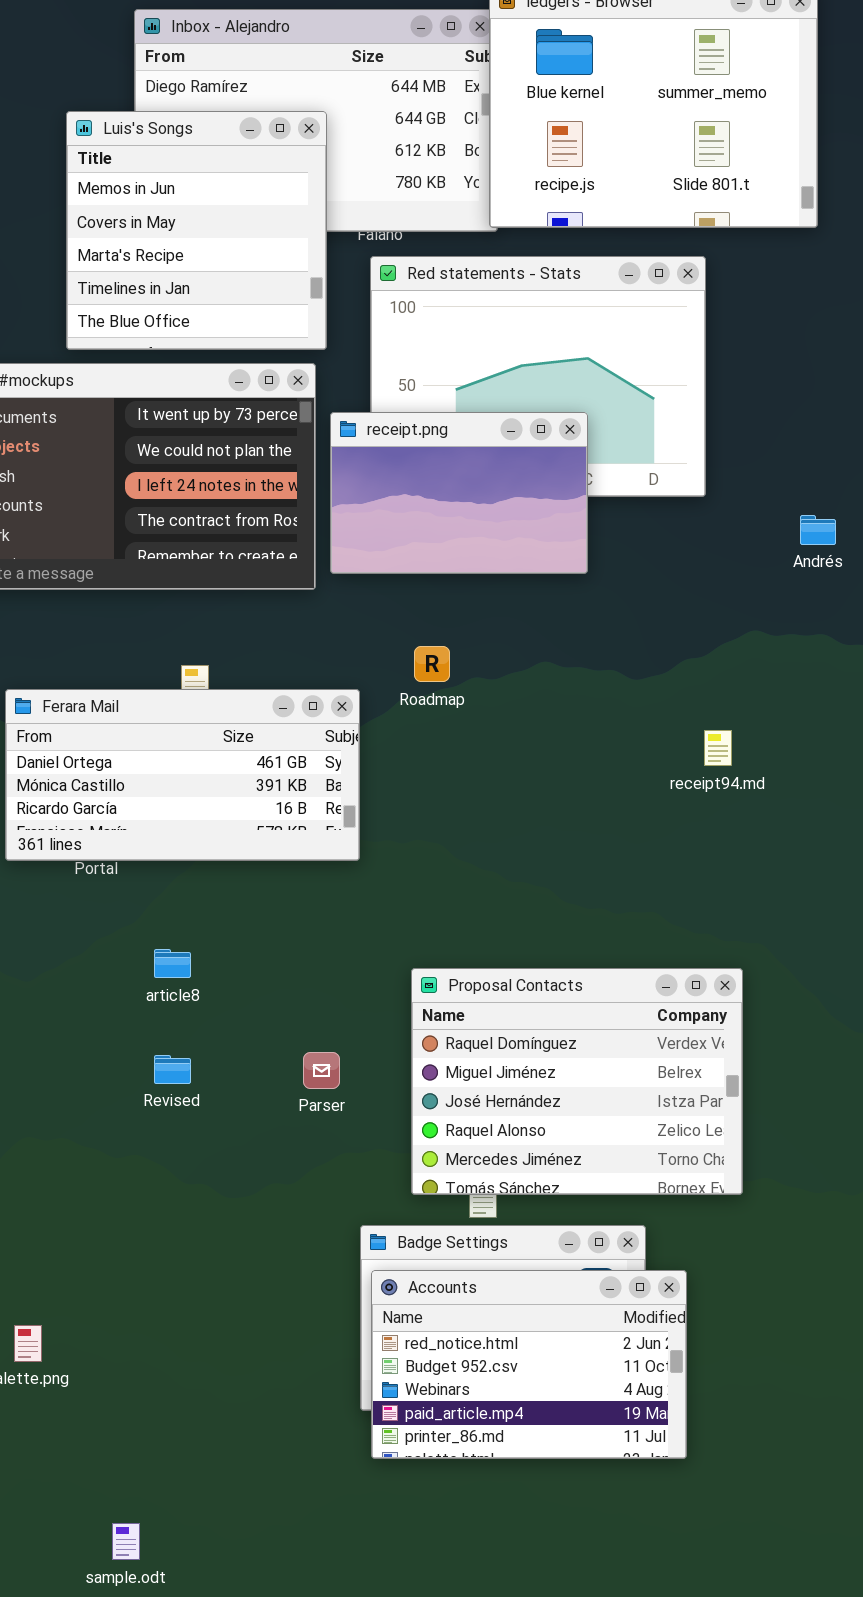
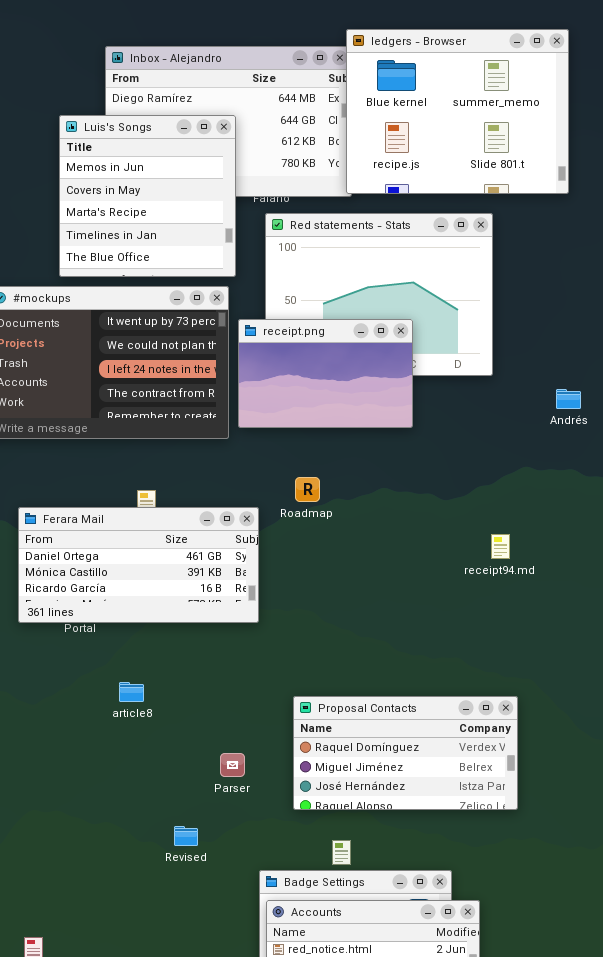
Proposal Contacts: [411,968,743,1195] -> [293,696,518,810], resized
Revised: [154,1055,191,1084] -> [174,826,198,846], moved

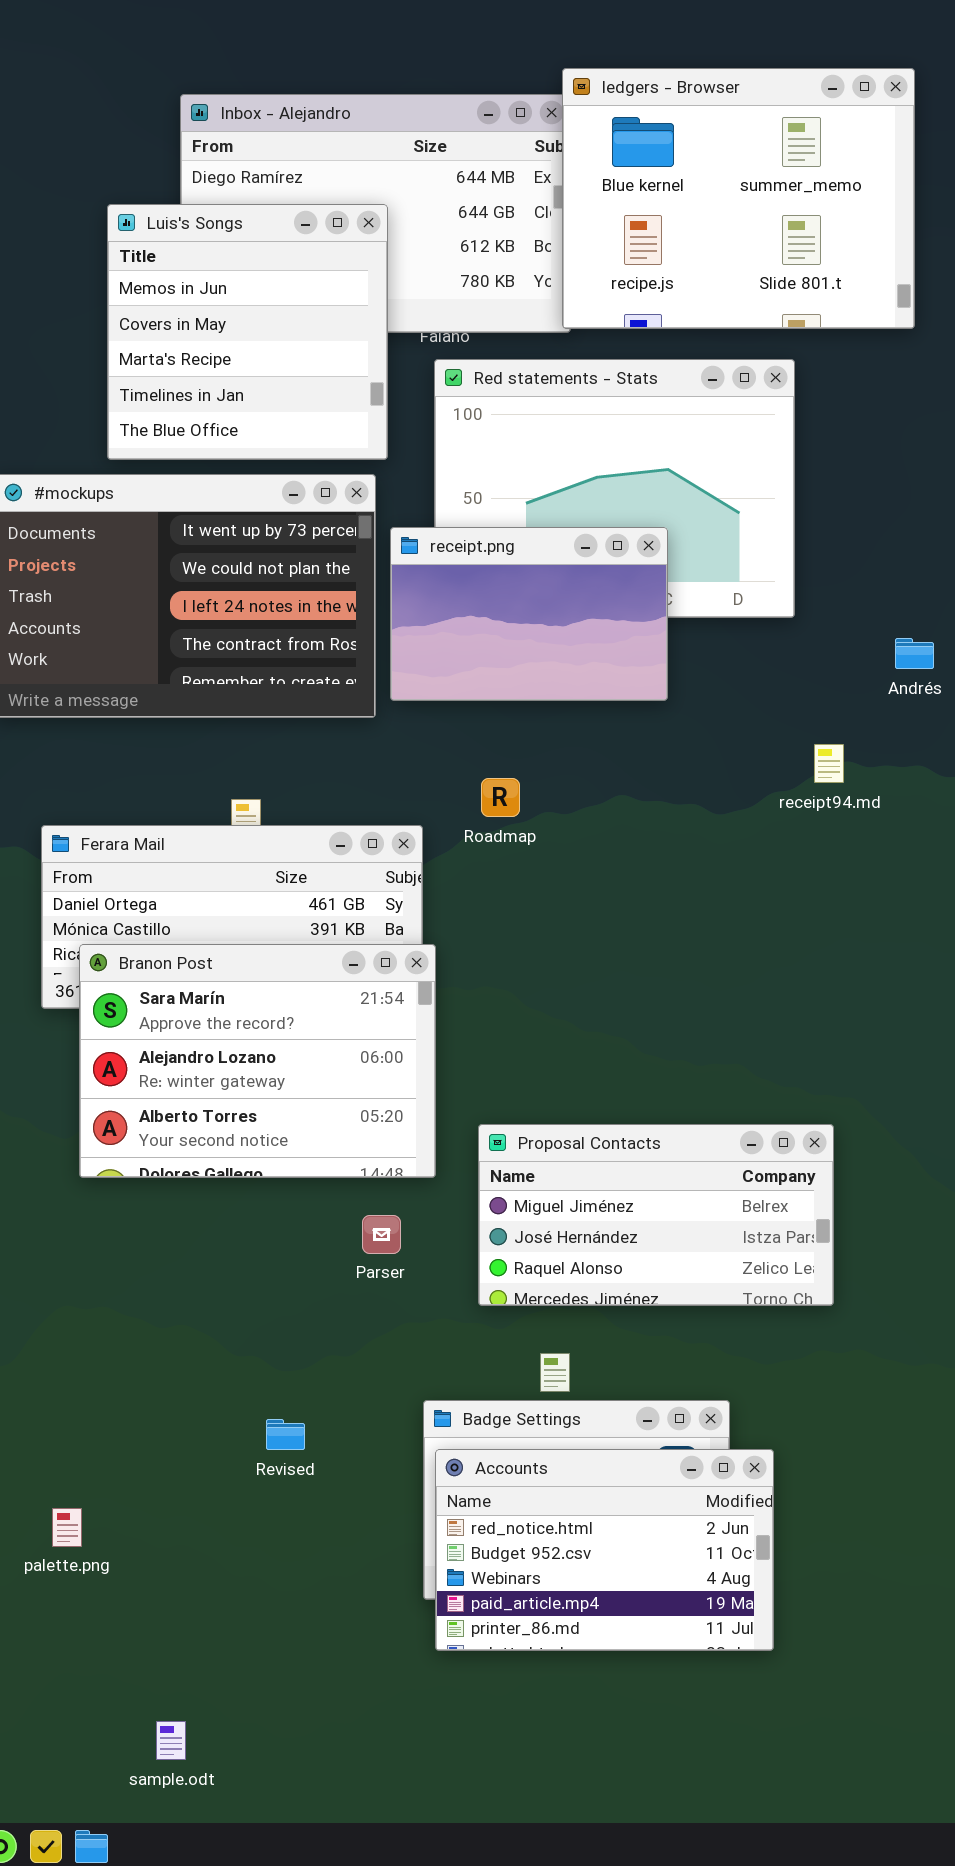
receipt94.md: [491,534,510,559] -> [814,744,844,783], moved
Branon Post: none -> [79,944,436,1178], opened
Proposal Contacts: [293,696,518,810] -> [478,1124,834,1306], scrolled down 1 row
Revised: [174,826,198,846] -> [266,1419,305,1450], moved

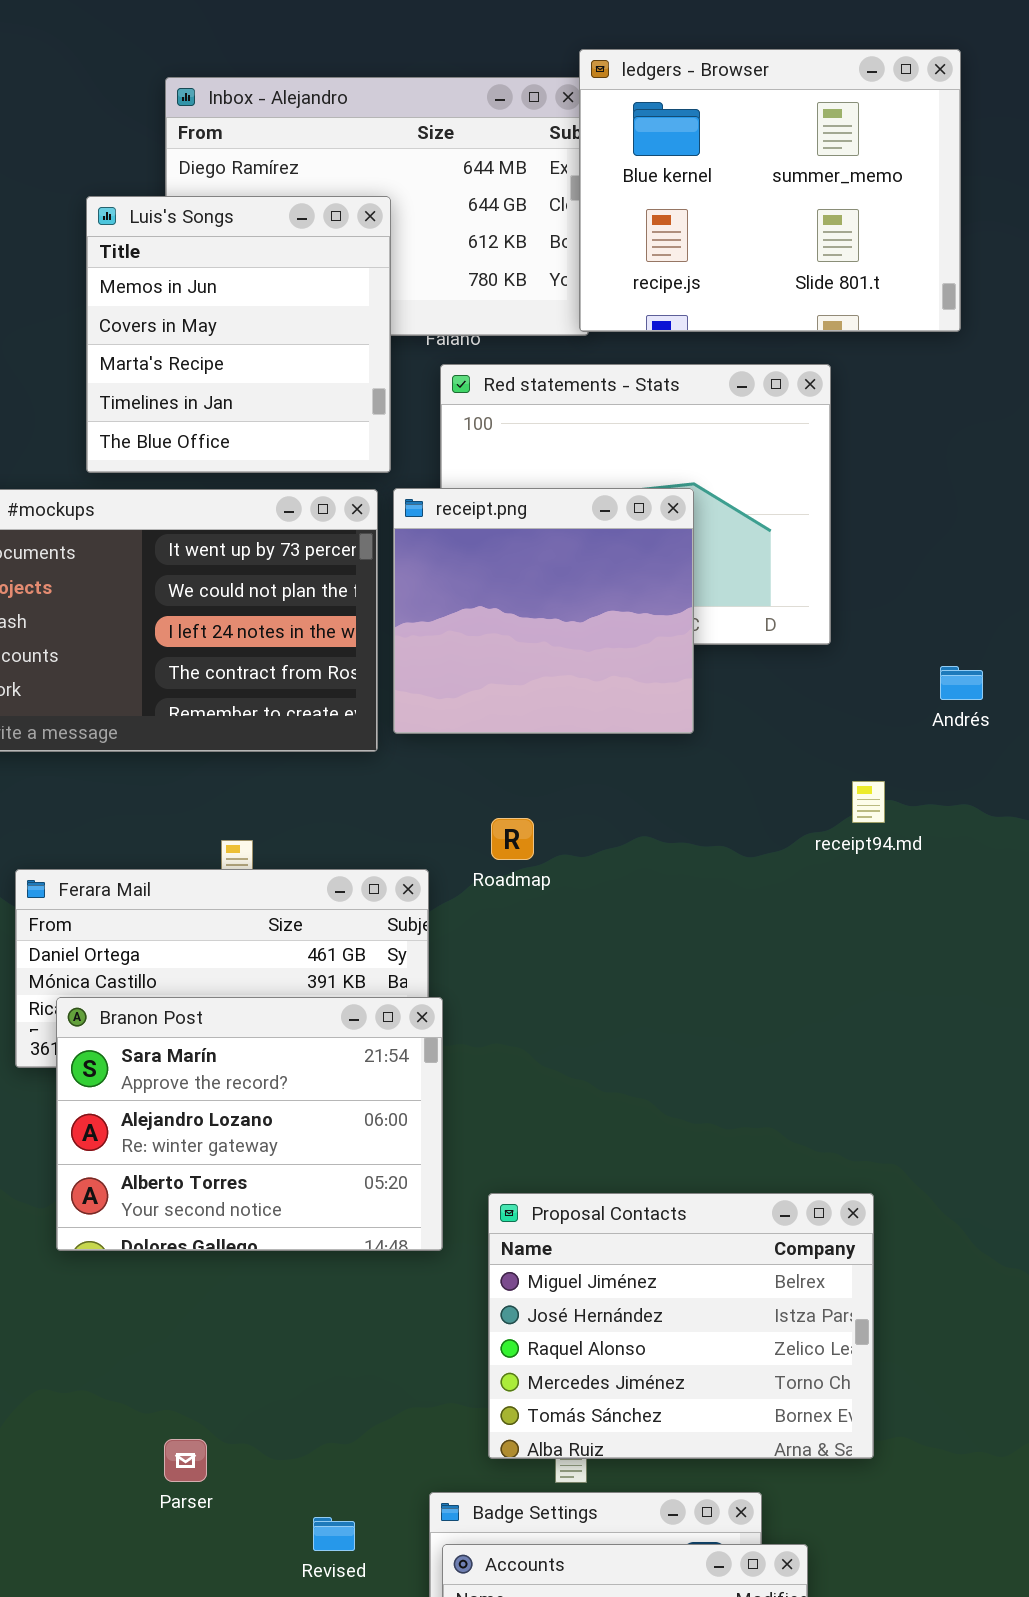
receipt.png: [390,527,668,701] -> [393,488,694,734], resized
Proposal Contacts: [478,1124,834,1306] -> [488,1193,874,1459], resized
Parser: [362,1215,401,1254] -> [164,1439,207,1482], moved
Revised: [266,1419,305,1450] -> [313,1517,355,1551], moved

